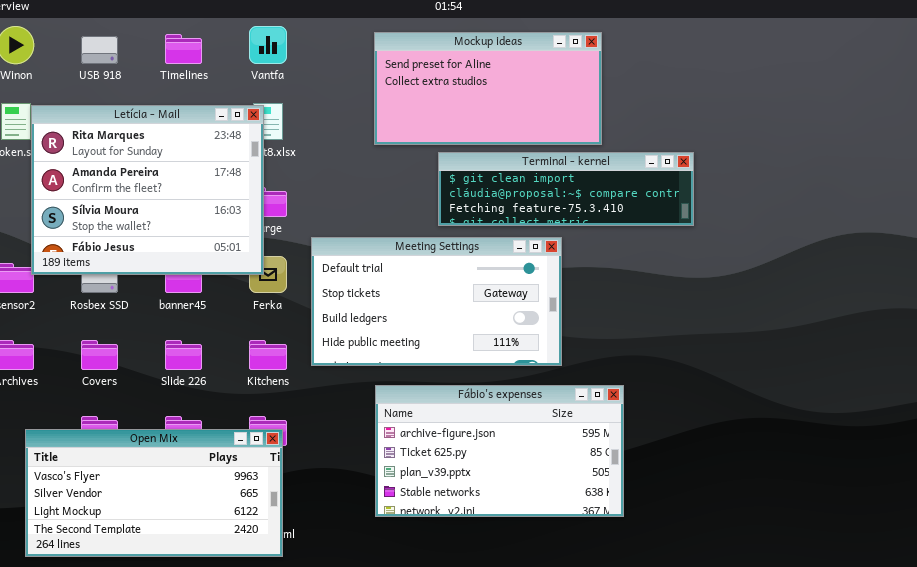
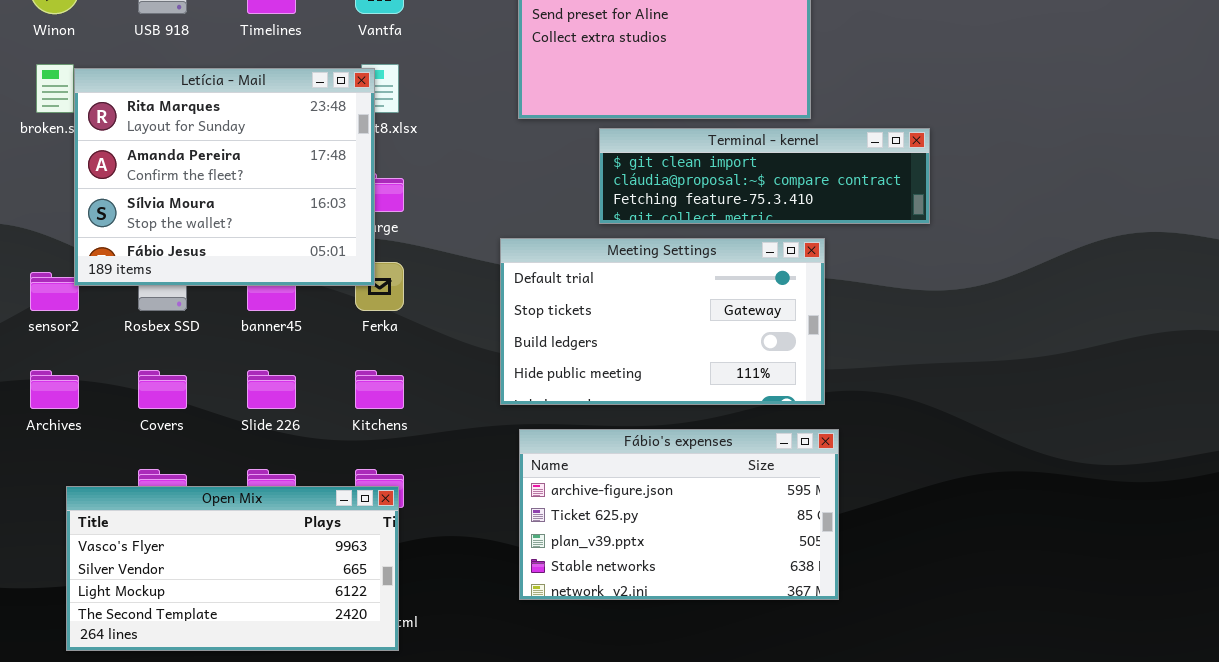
Meeting Settings: [311,237,562,366] -> [500,238,825,405], moved

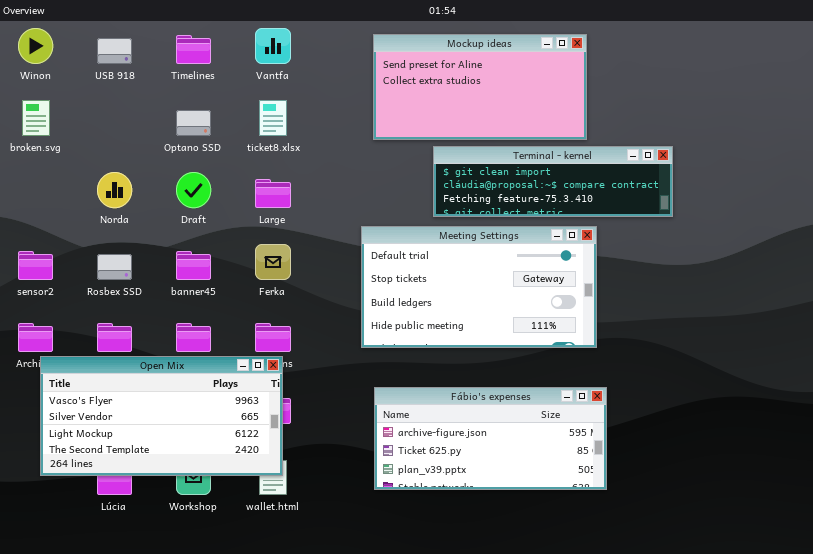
Letícia - Mail: [74,68,375,286] -> none, closed
Fábio's expenses: [519,429,839,600] -> [374,387,607,490], resized
Open Mix: [66,486,399,651] -> [40,356,283,476], moved

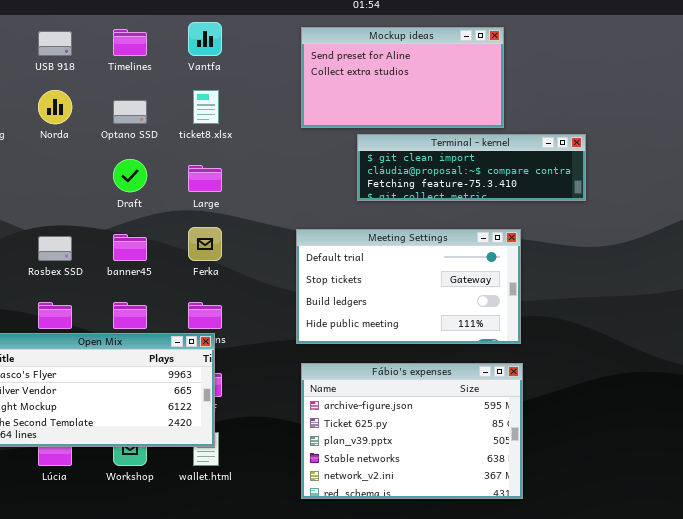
Norda: [97,172,132,208] -> [38,90,72,124], moved
Meeting Settings: [361,226,597,348] -> [296,229,521,344], moved
Fábio's expenses: [374,387,607,490] -> [301,363,523,499], resized

